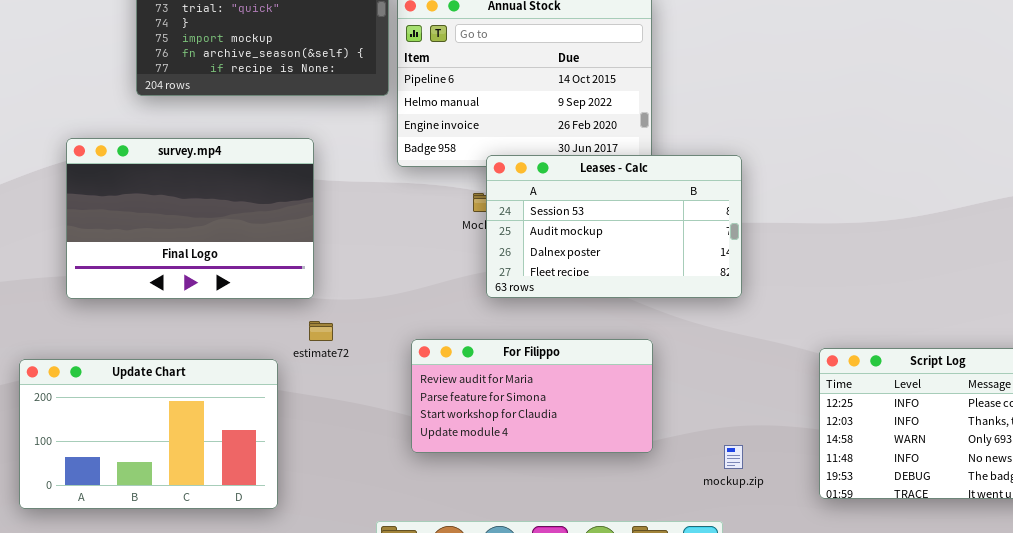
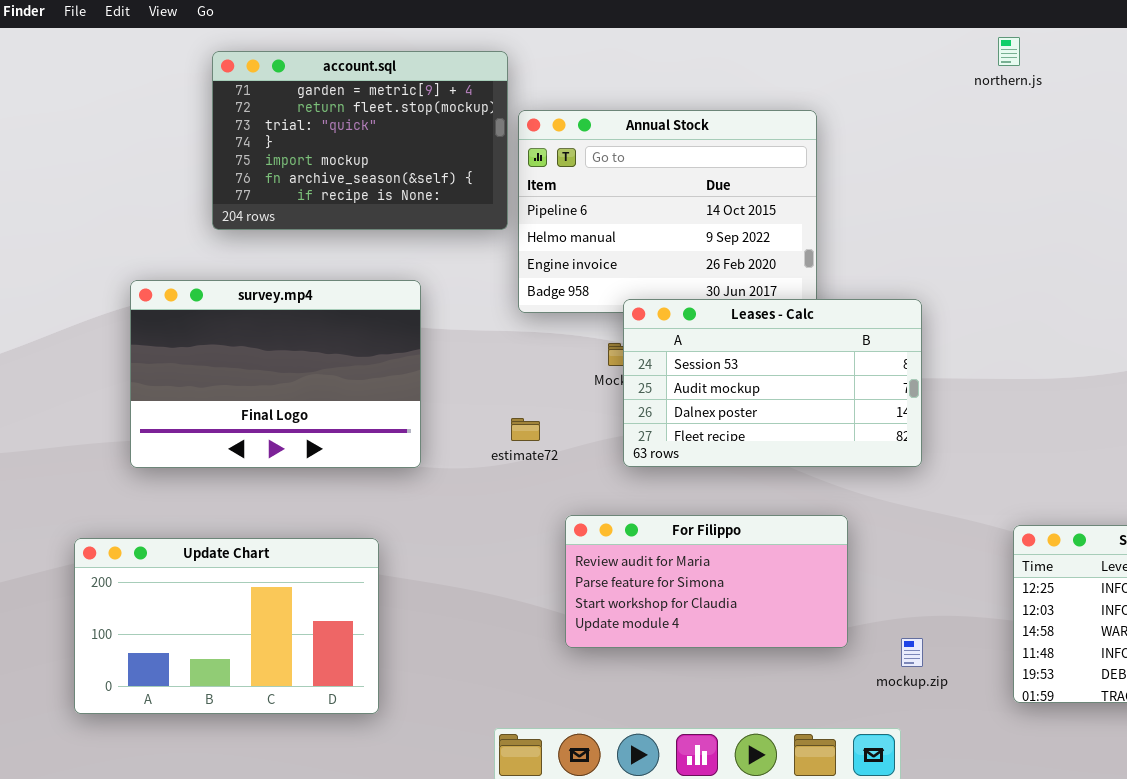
estimate72: [309,321,333,341] -> [511,418,540,441], moved
For Filippo: [411,339,653,453] -> [565,515,848,648], moved

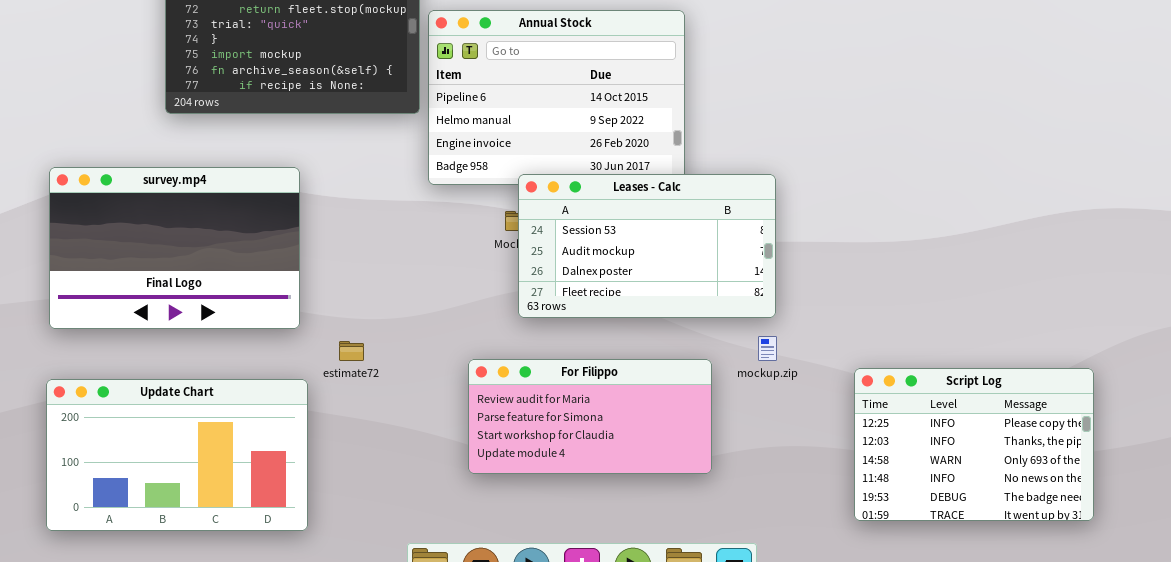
survey.mp4: [130,280,421,468] -> [49,167,300,329], moved
estimate72: [511,418,540,441] -> [339,341,364,361], moved
mockup.zip: [901,638,923,667] -> [758,336,777,361], moved

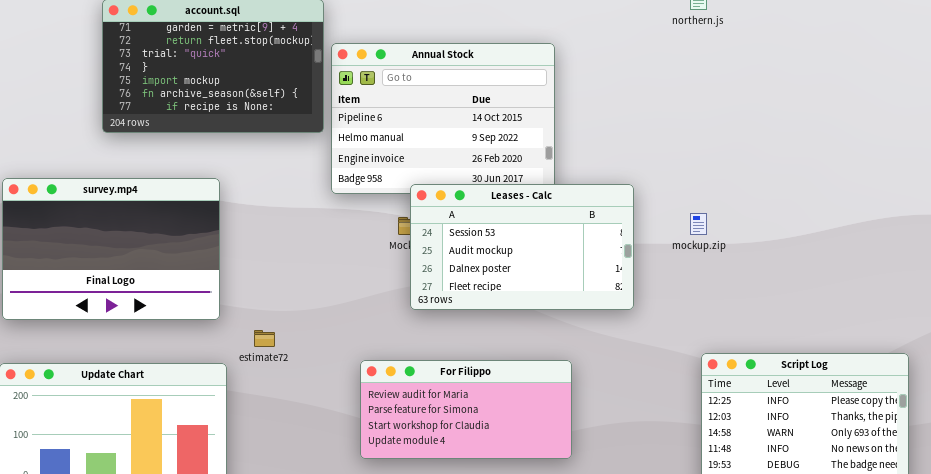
mockup.zip: [758,336,777,361] -> [690,213,707,235], moved
For Filippo: [468,359,712,474] -> [360,360,572,459], moved

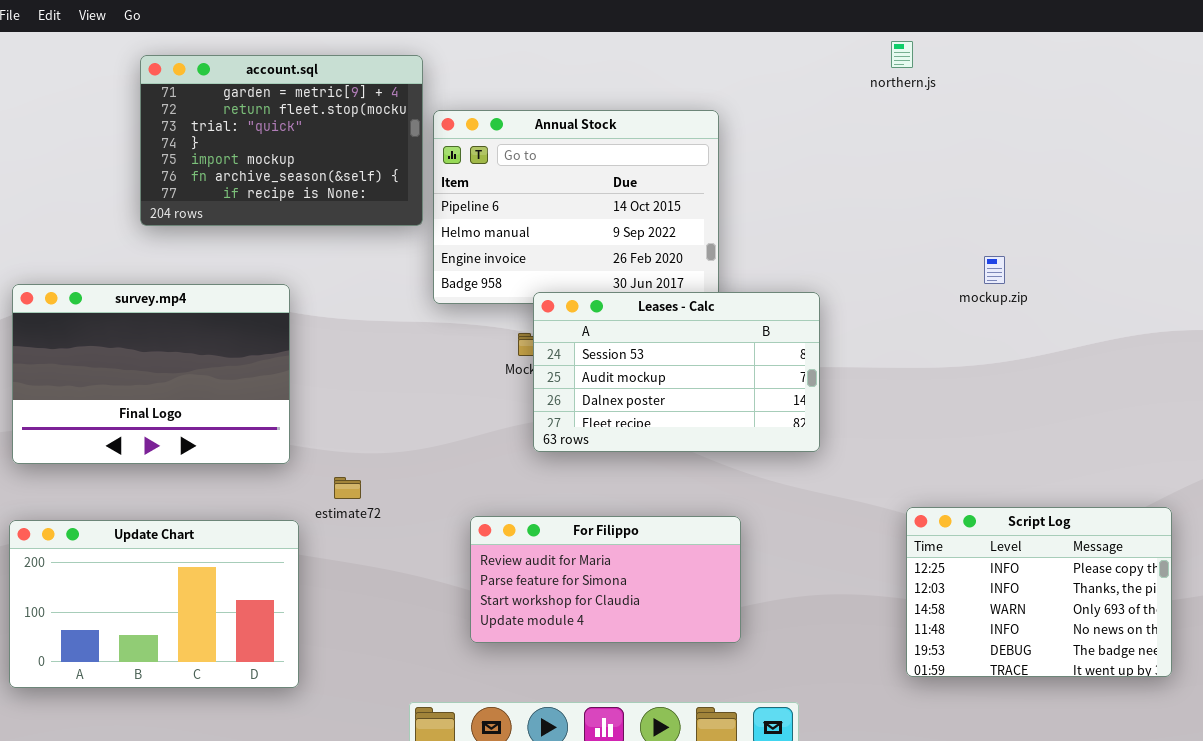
mockup.zip: [690,213,707,235] -> [984,256,1005,284], moved

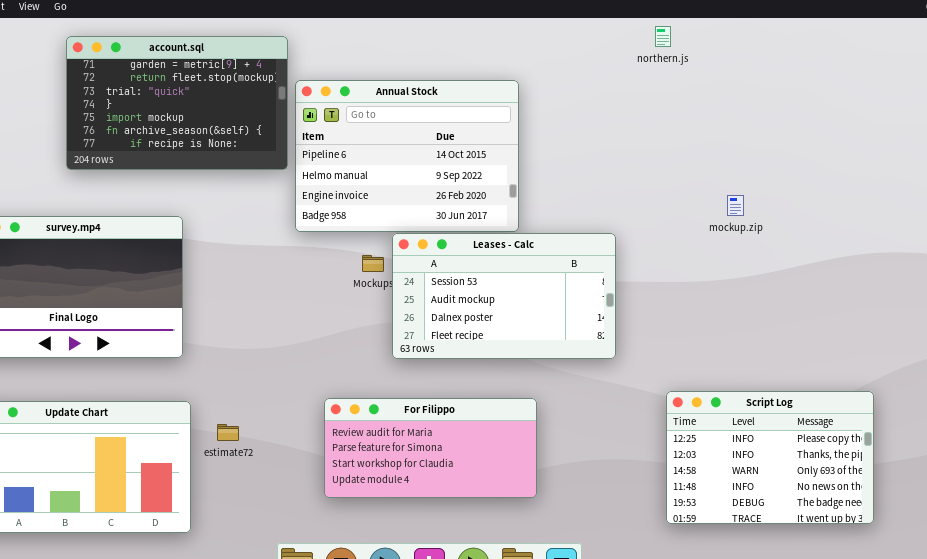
Leases - Calc: [533,292,820,452] -> [392,233,616,359], moved
estimate72: [334,477,361,499] -> [217,424,239,441], moved

